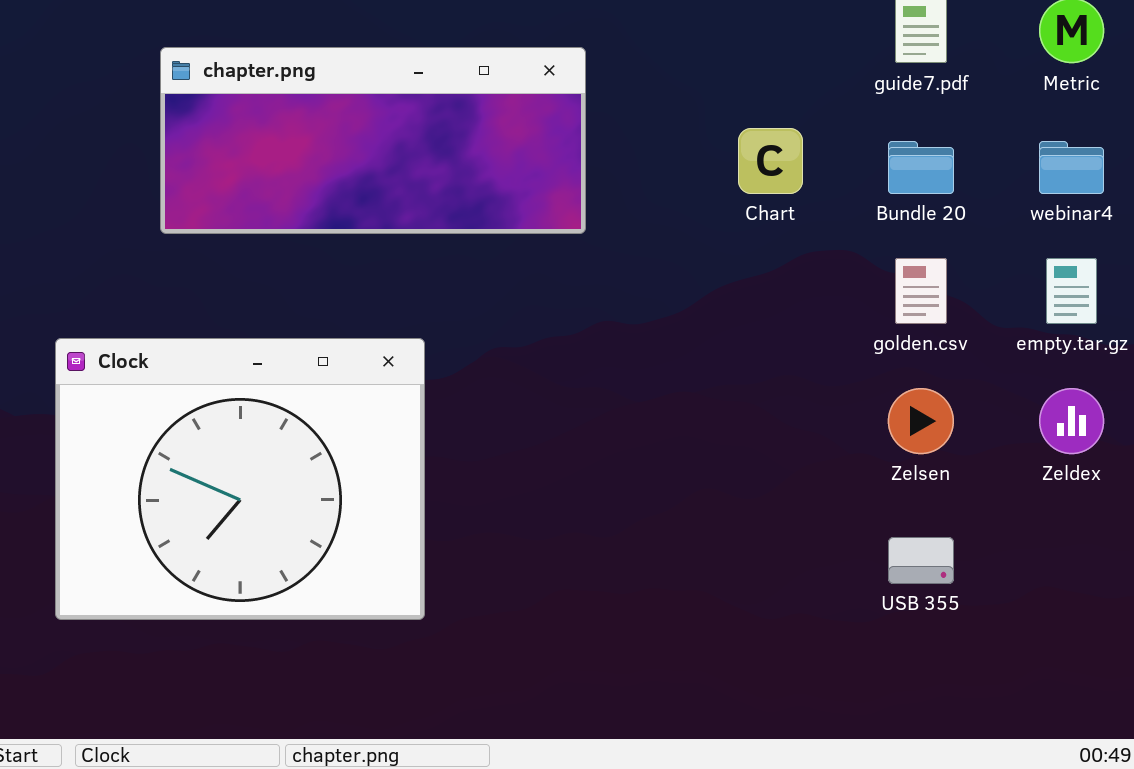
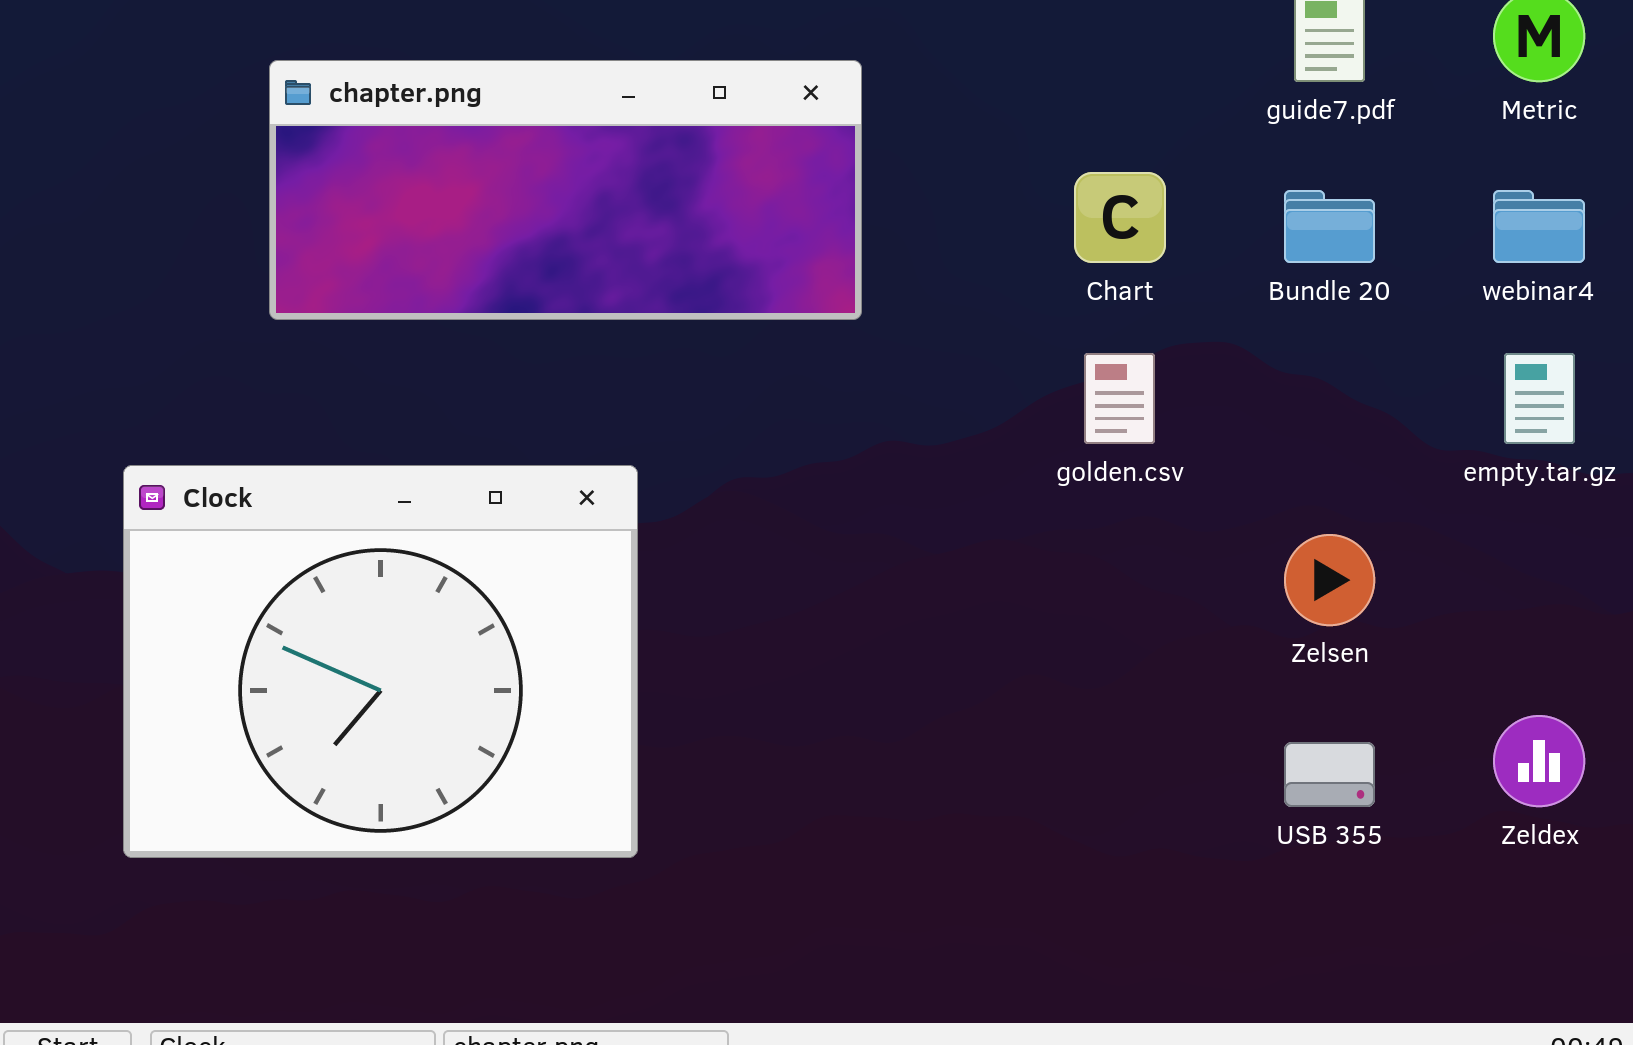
golden.csv: [895,258,947,324] -> [1084,353,1155,444], moved
Zeldex: [1039,388,1104,454] -> [1493,715,1585,807], moved

